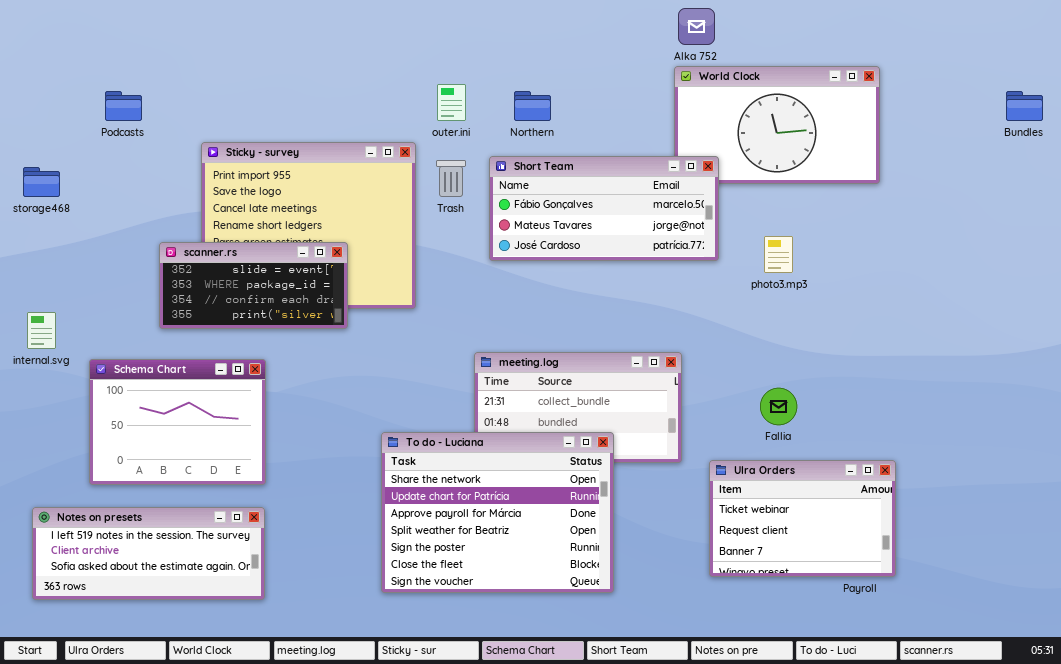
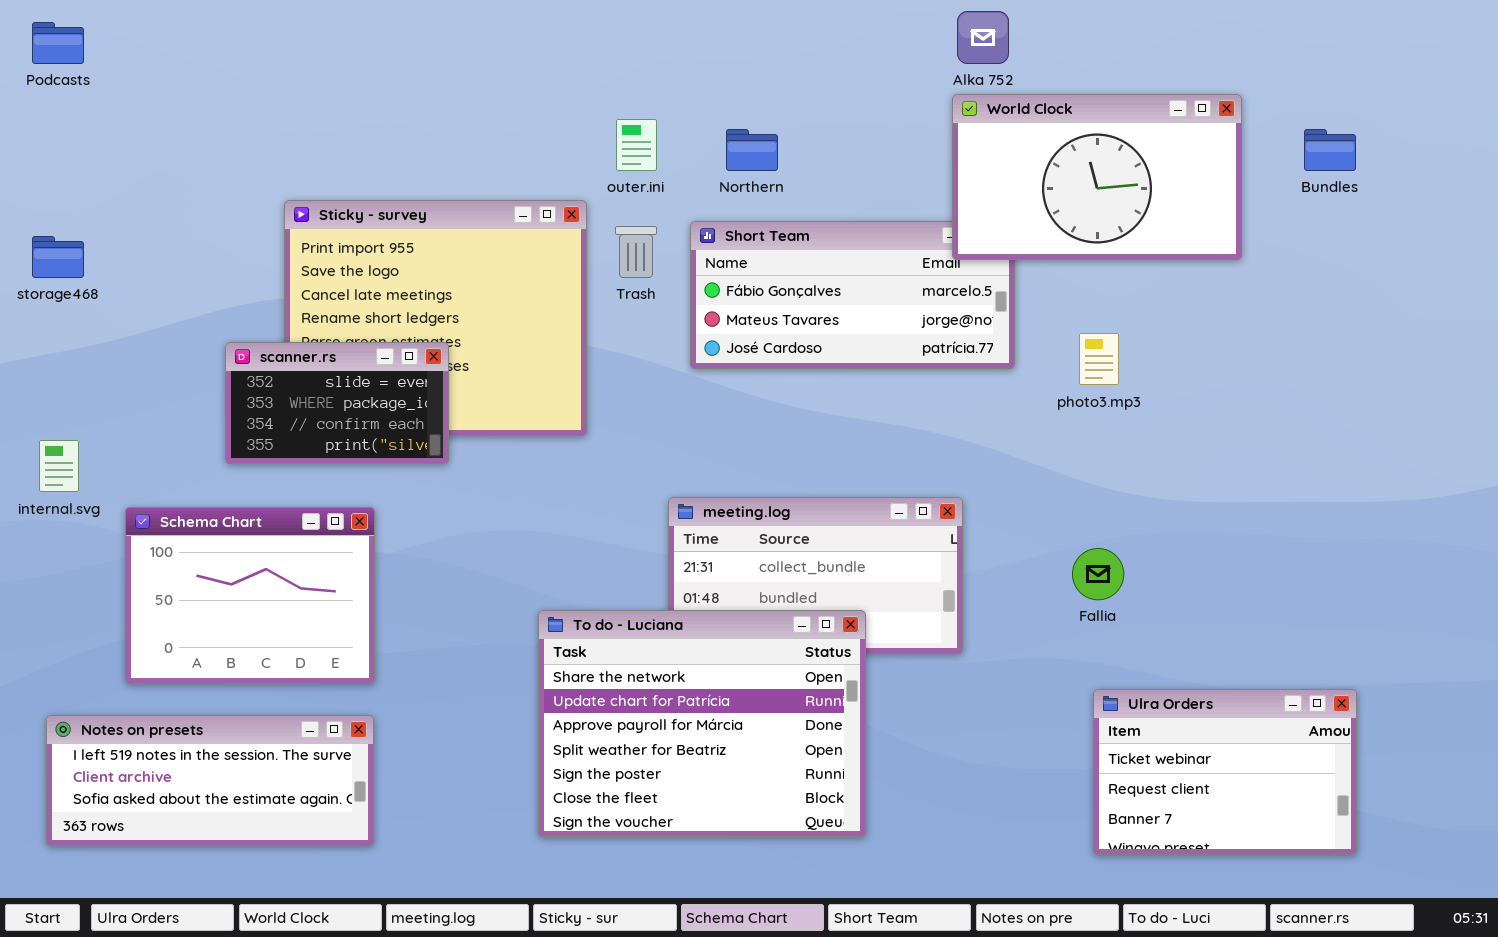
World Clock: [674,66,880,184] -> [952,94,1242,260], raised
Podcasts: [105,91,142,121] -> [32,22,84,64], moved
Bundles: [1006,91,1043,121] -> [1304,129,1356,171], moved
scanner.rs: [159,242,348,329] -> [225,342,449,464], resized
Ulra Orders: [709,460,896,577] -> [1093,689,1357,855], moved

